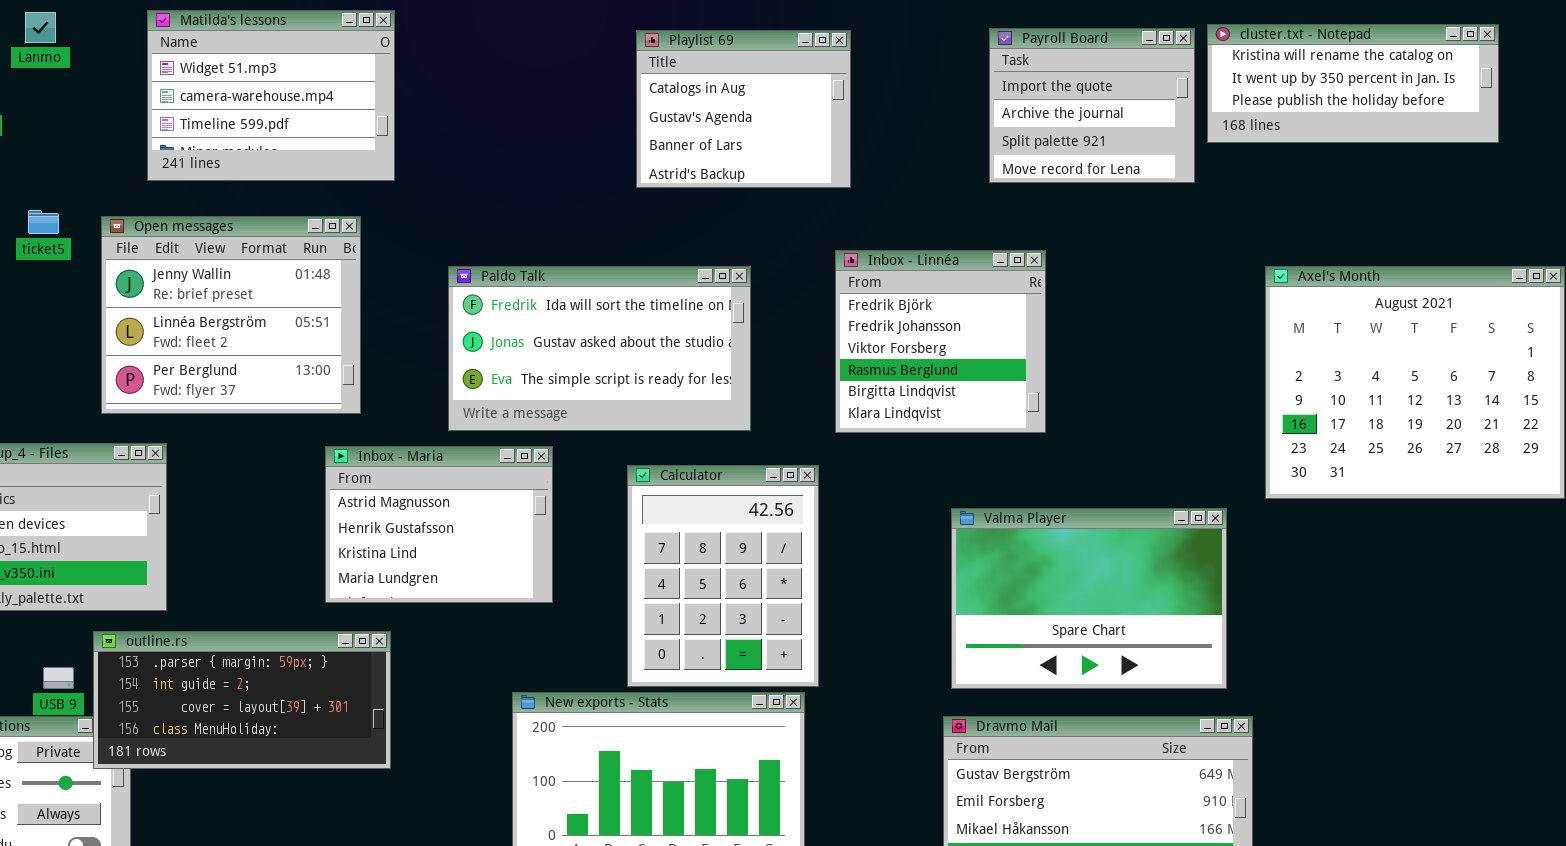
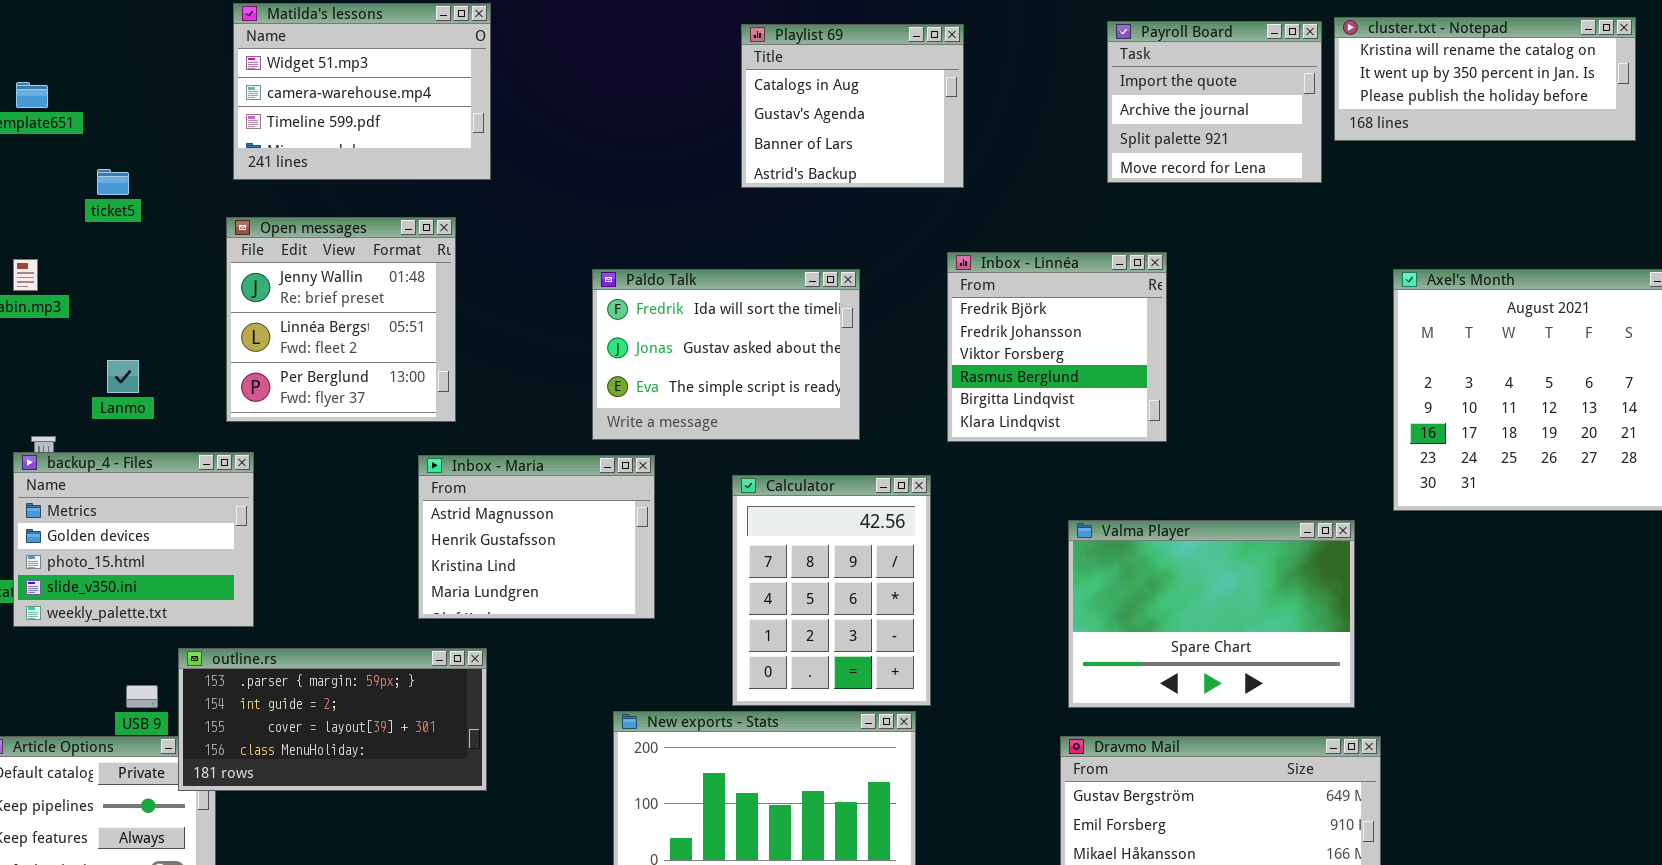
Lanmo: [25,12,56,43] -> [107,360,139,393], moved
ticket5: [28,210,59,234] -> [97,169,129,195], moved
Open messages: [101,216,361,414] -> [226,217,456,422], resized
Paldo Talk: [448,266,751,431] -> [592,269,860,440], resized

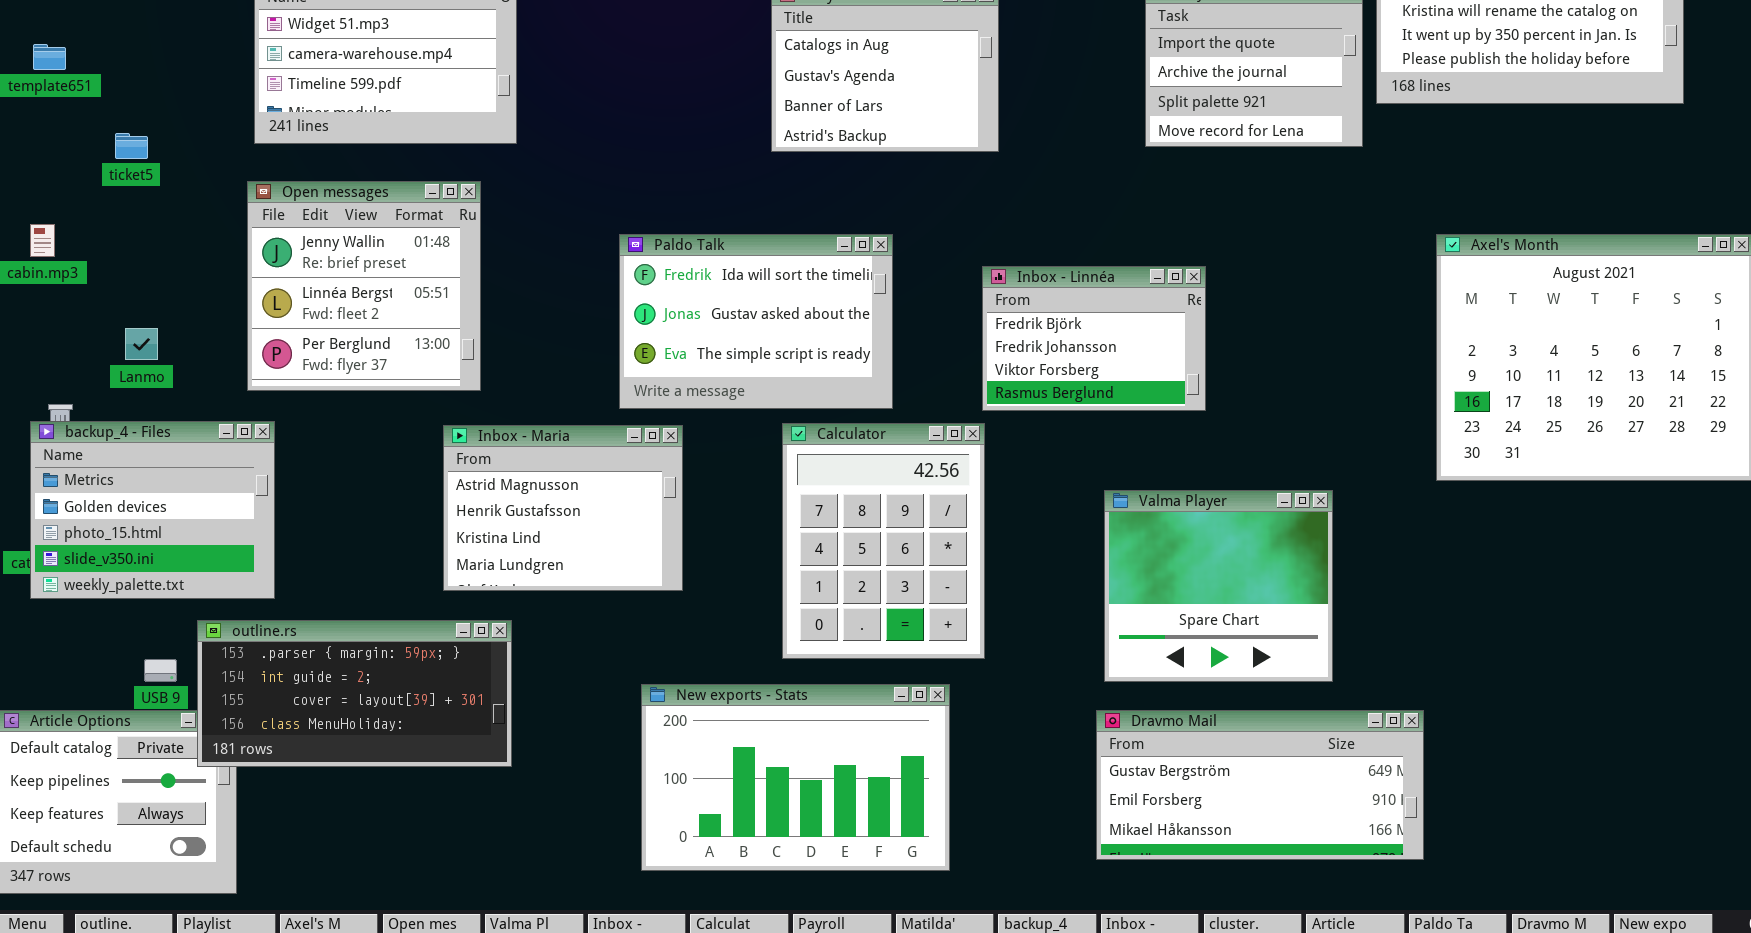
Inbox - Linnéa: [947,252,1167,442] -> [982,266,1206,411], resized
Calculator: [732,475,931,706] -> [782,423,985,659], moved
Valma Player: [1068,520,1355,708] -> [1104,490,1333,682], resized

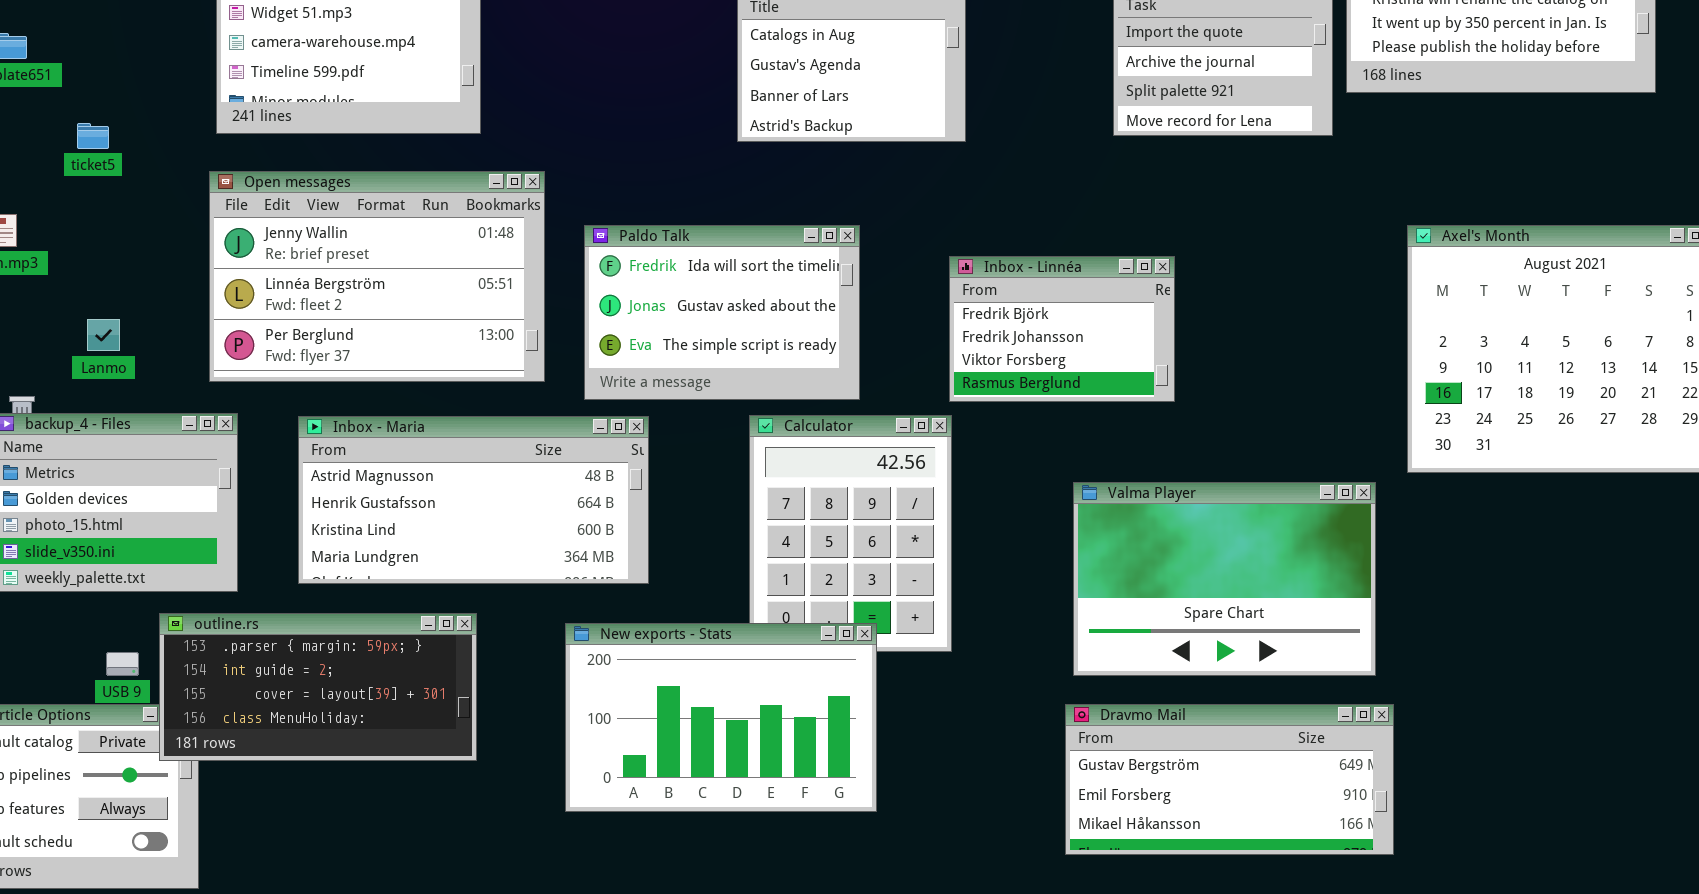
Open messages: [247,181,481,391] -> [209,171,545,382], resized
Inbox - Maria: [443,425,683,591] -> [298,416,649,584], resized
Valma Player: [1104,490,1333,682] -> [1073,482,1376,676], resized
New exports - Stats: [641,684,950,871] -> [565,623,877,812], moved

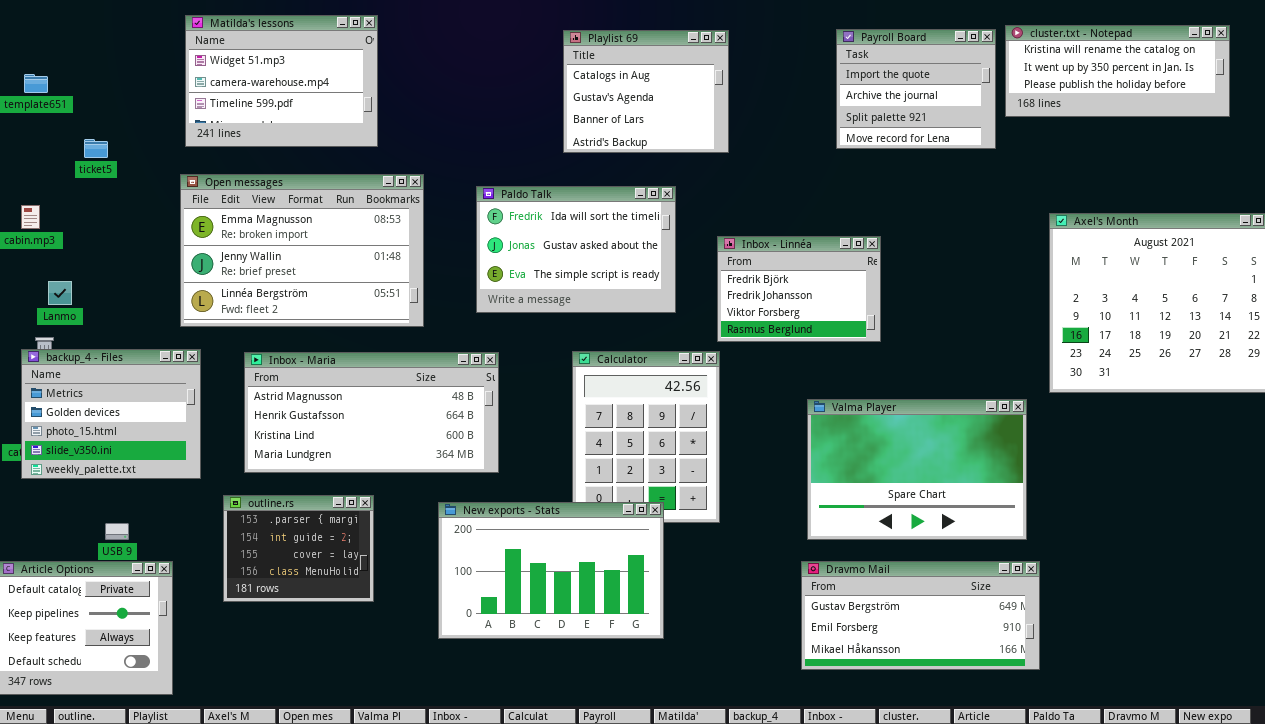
Open messages: [209,171,545,382] -> [180,174,424,327], scrolled up 1 row
Paldo Talk: [584,225,860,400] -> [476,186,676,313], moved
Lanmo: [87,319,120,351] -> [48,281,72,305], moved
outline.rs: [159,613,477,761] -> [223,495,374,602], resized

